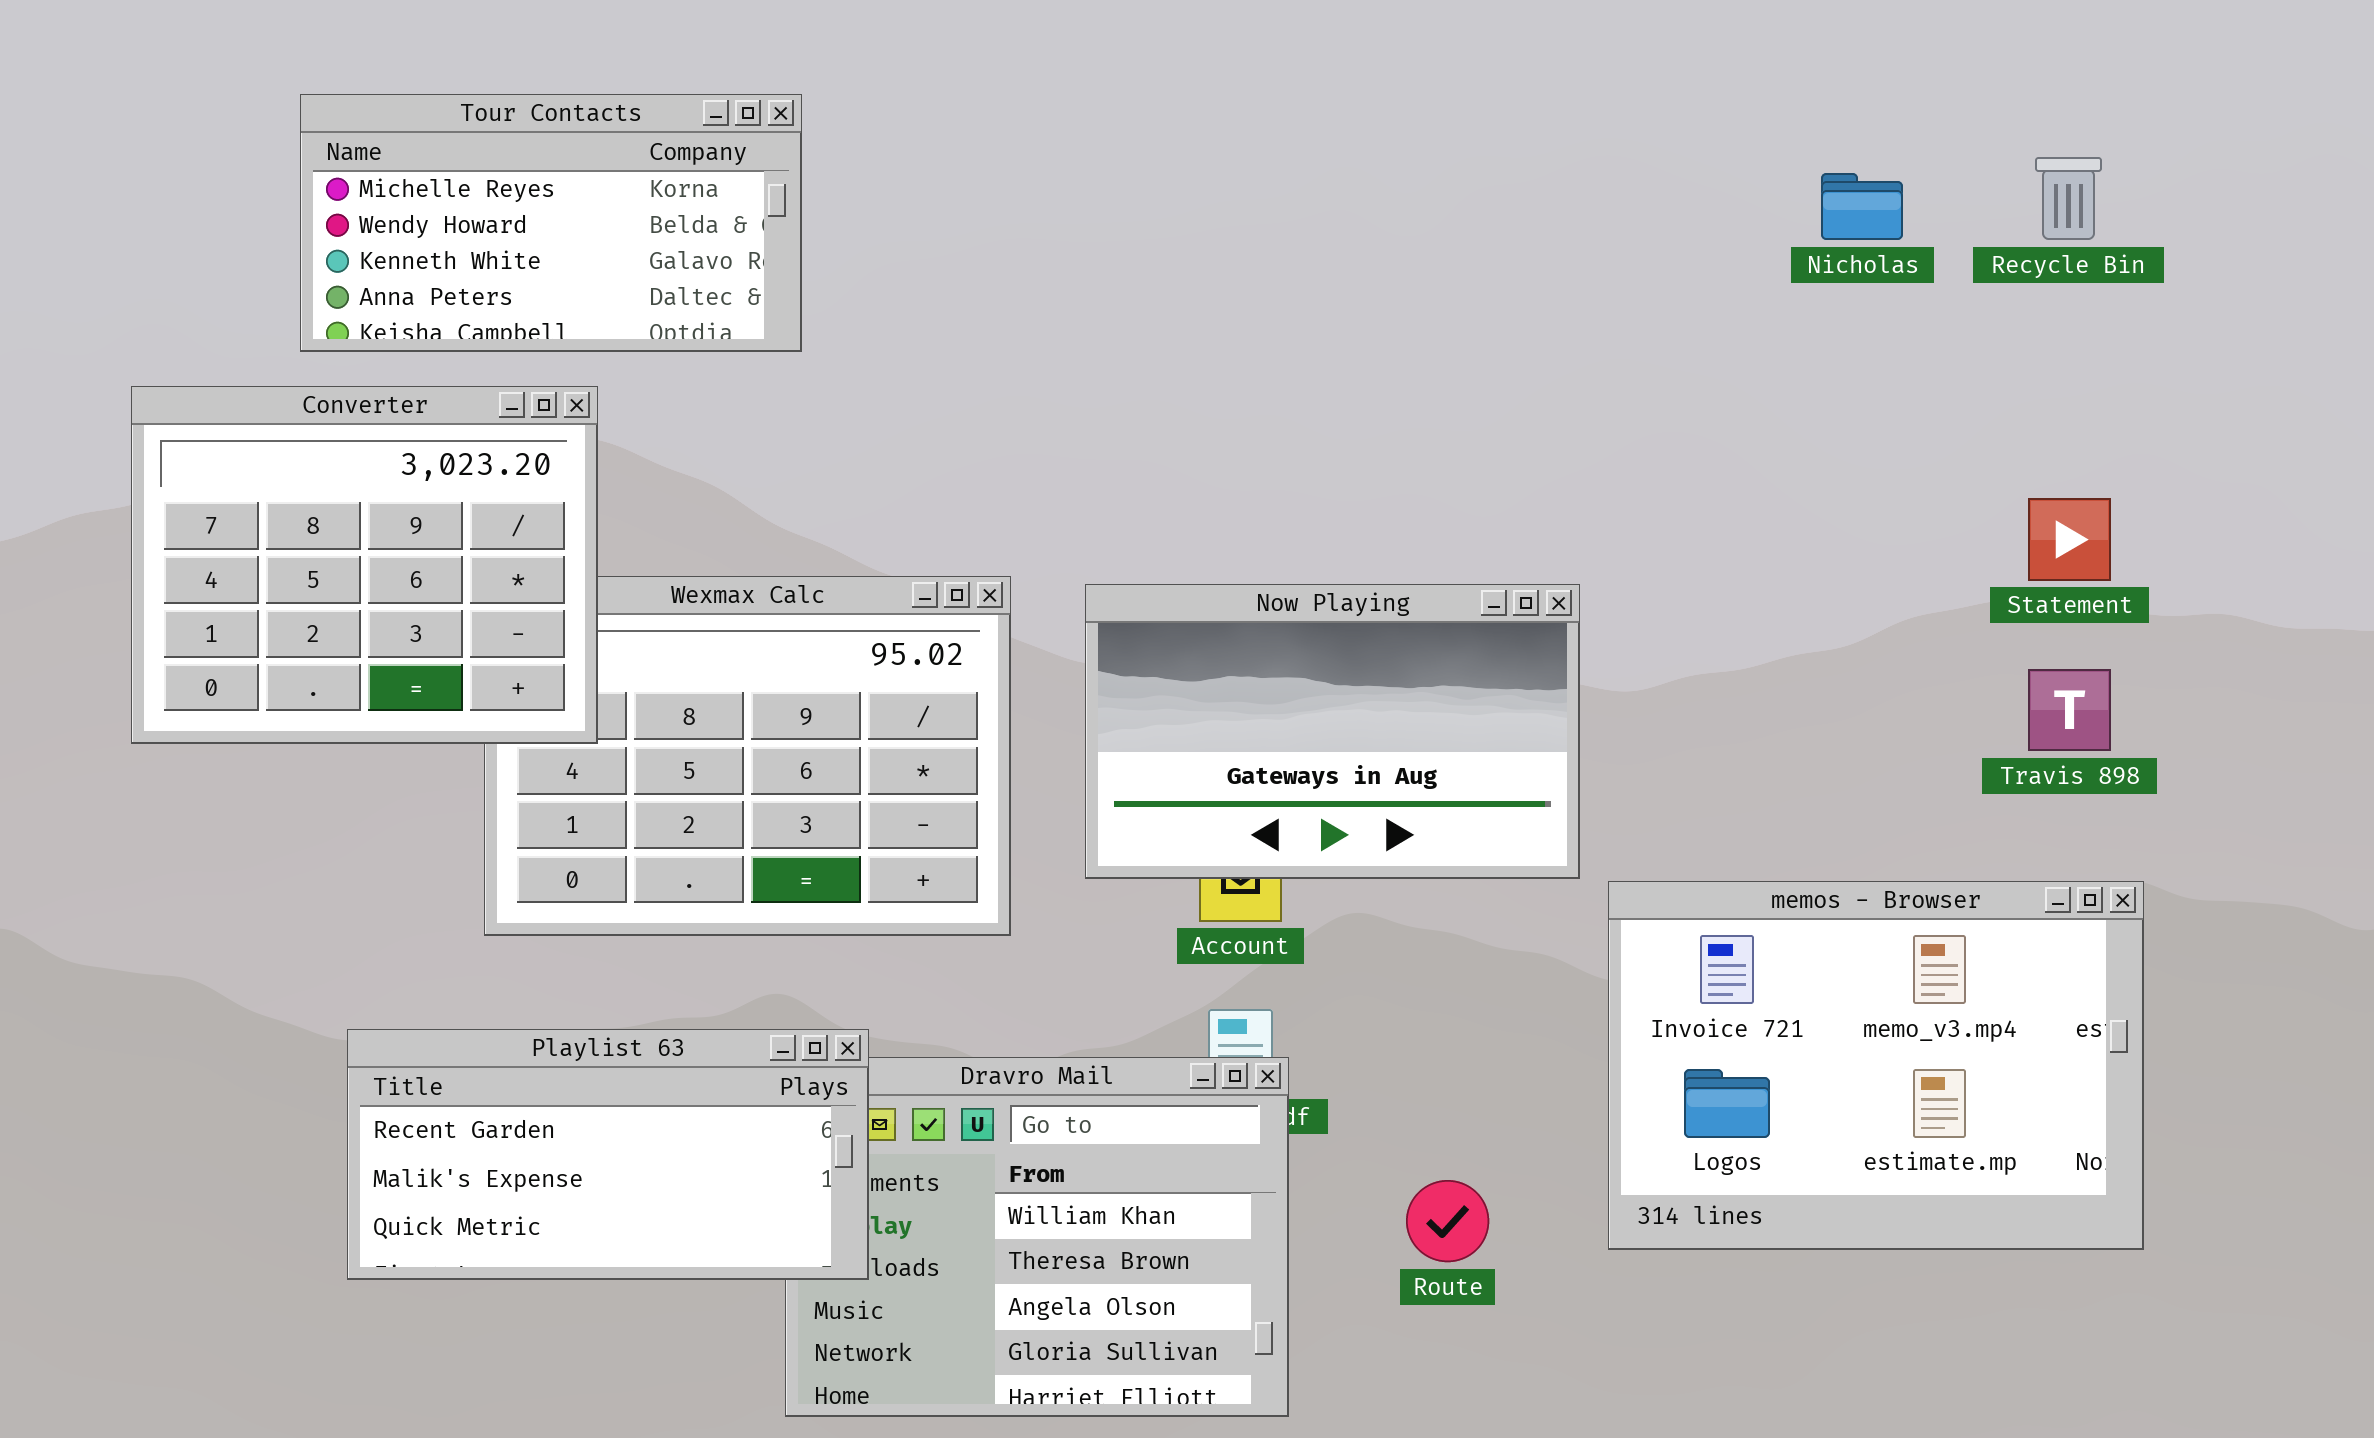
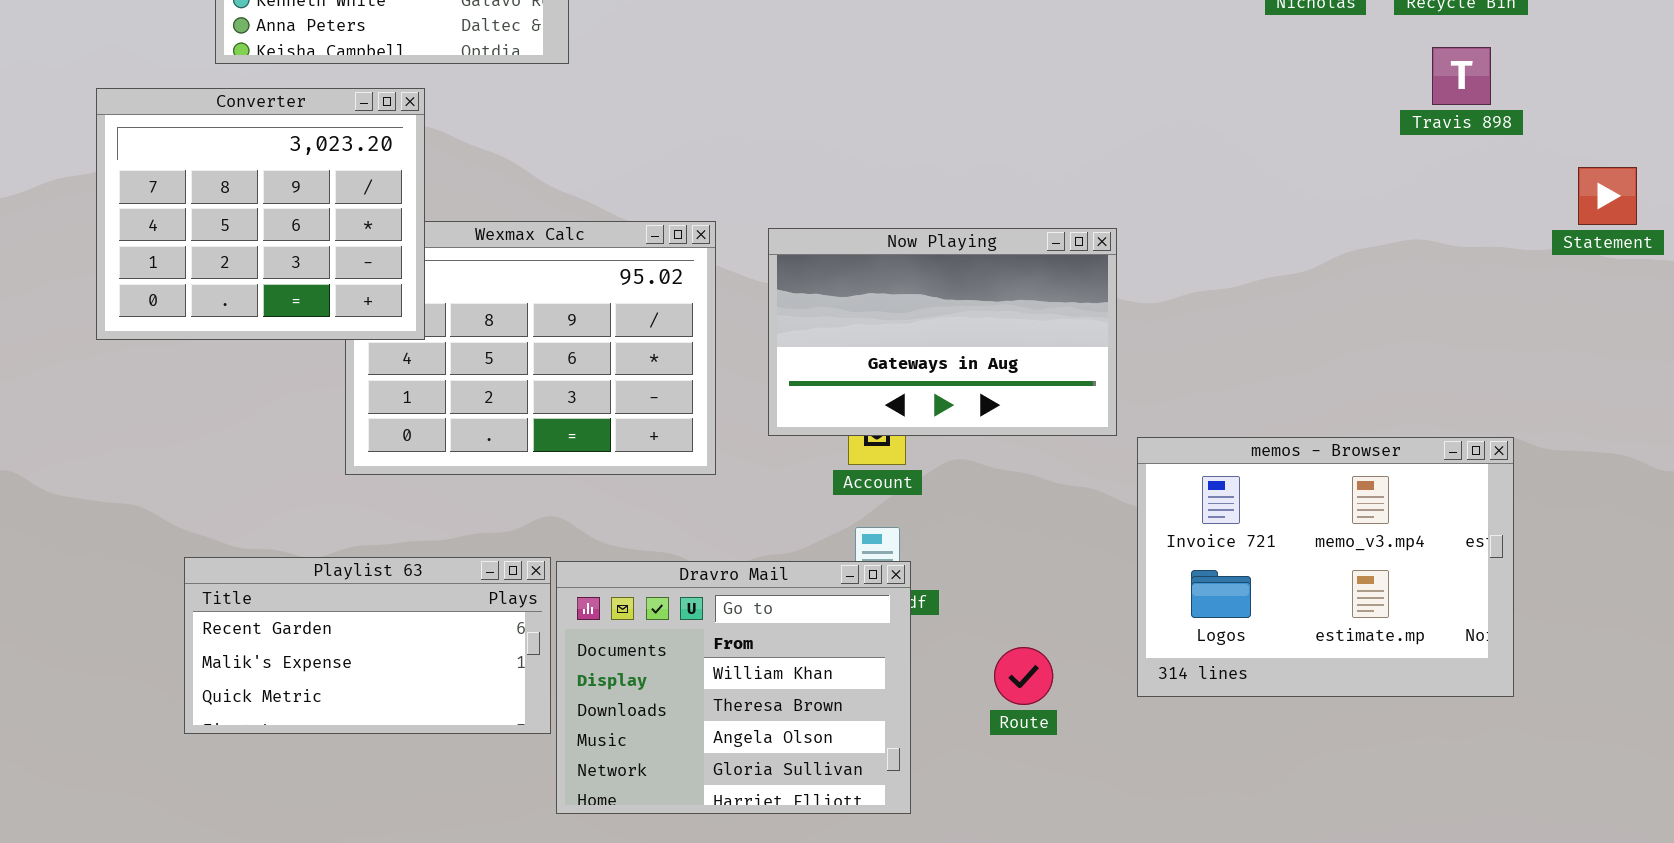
Statement: [2028,498,2111,581] -> [1578,167,1637,225], moved
Travis 898: [2028,669,2111,751] -> [1432,47,1491,105], moved
Playlist 63: [347,1029,869,1280] -> [184,557,551,734], moved

